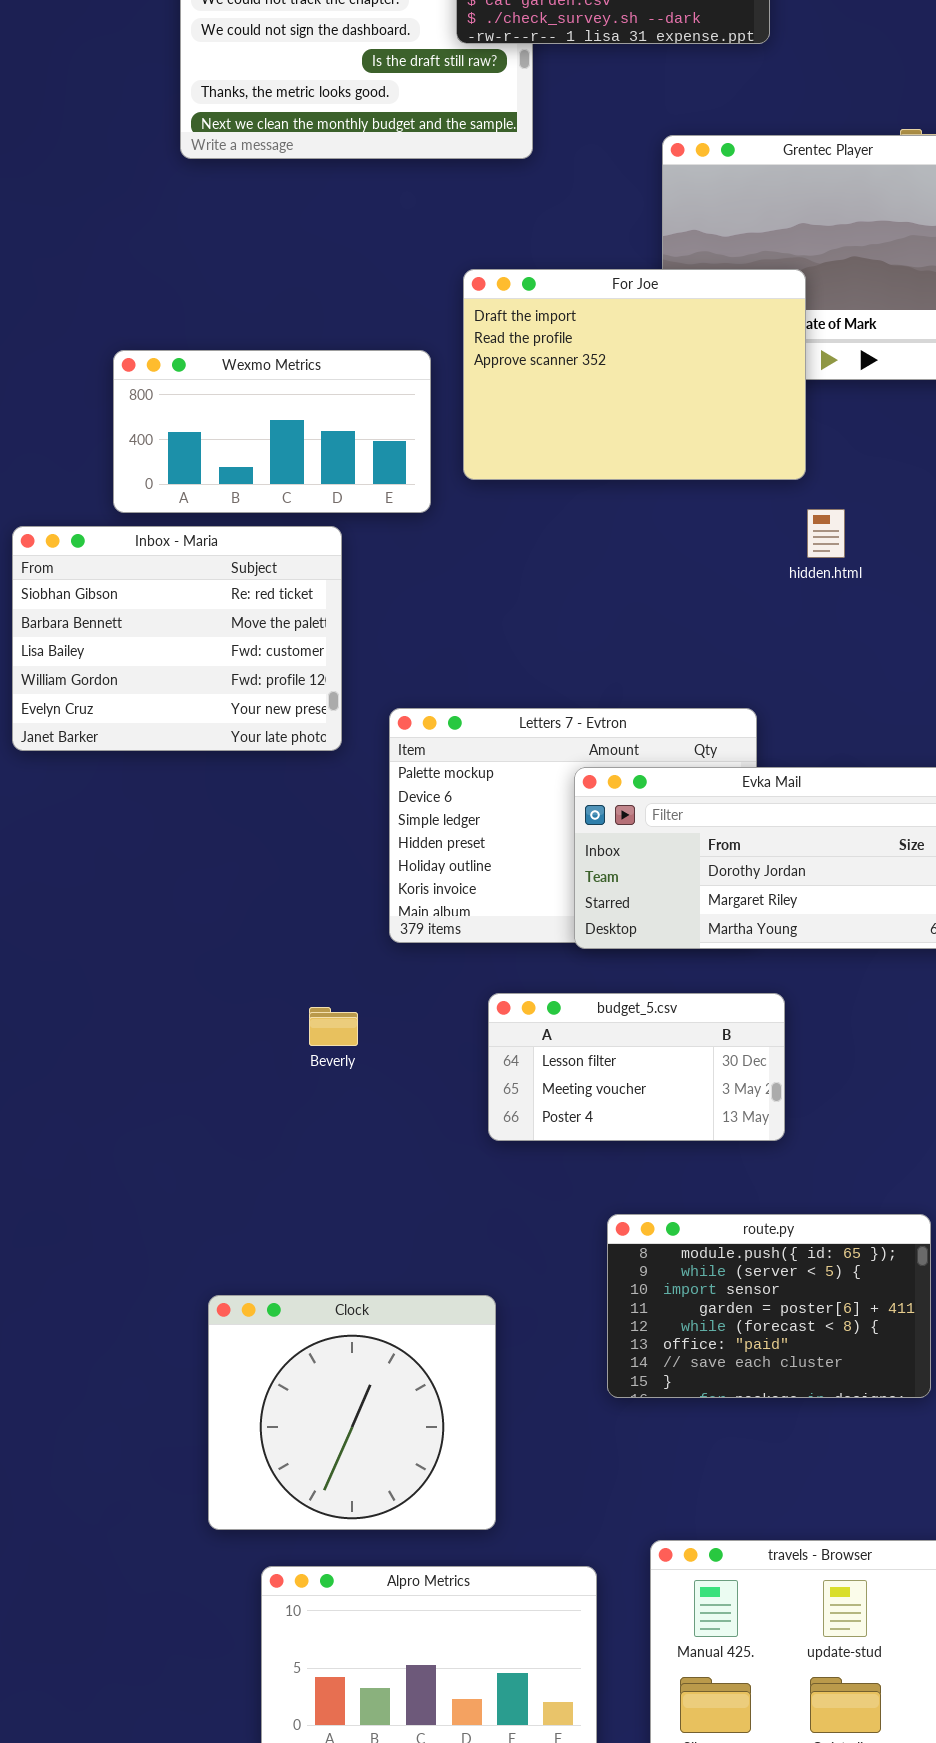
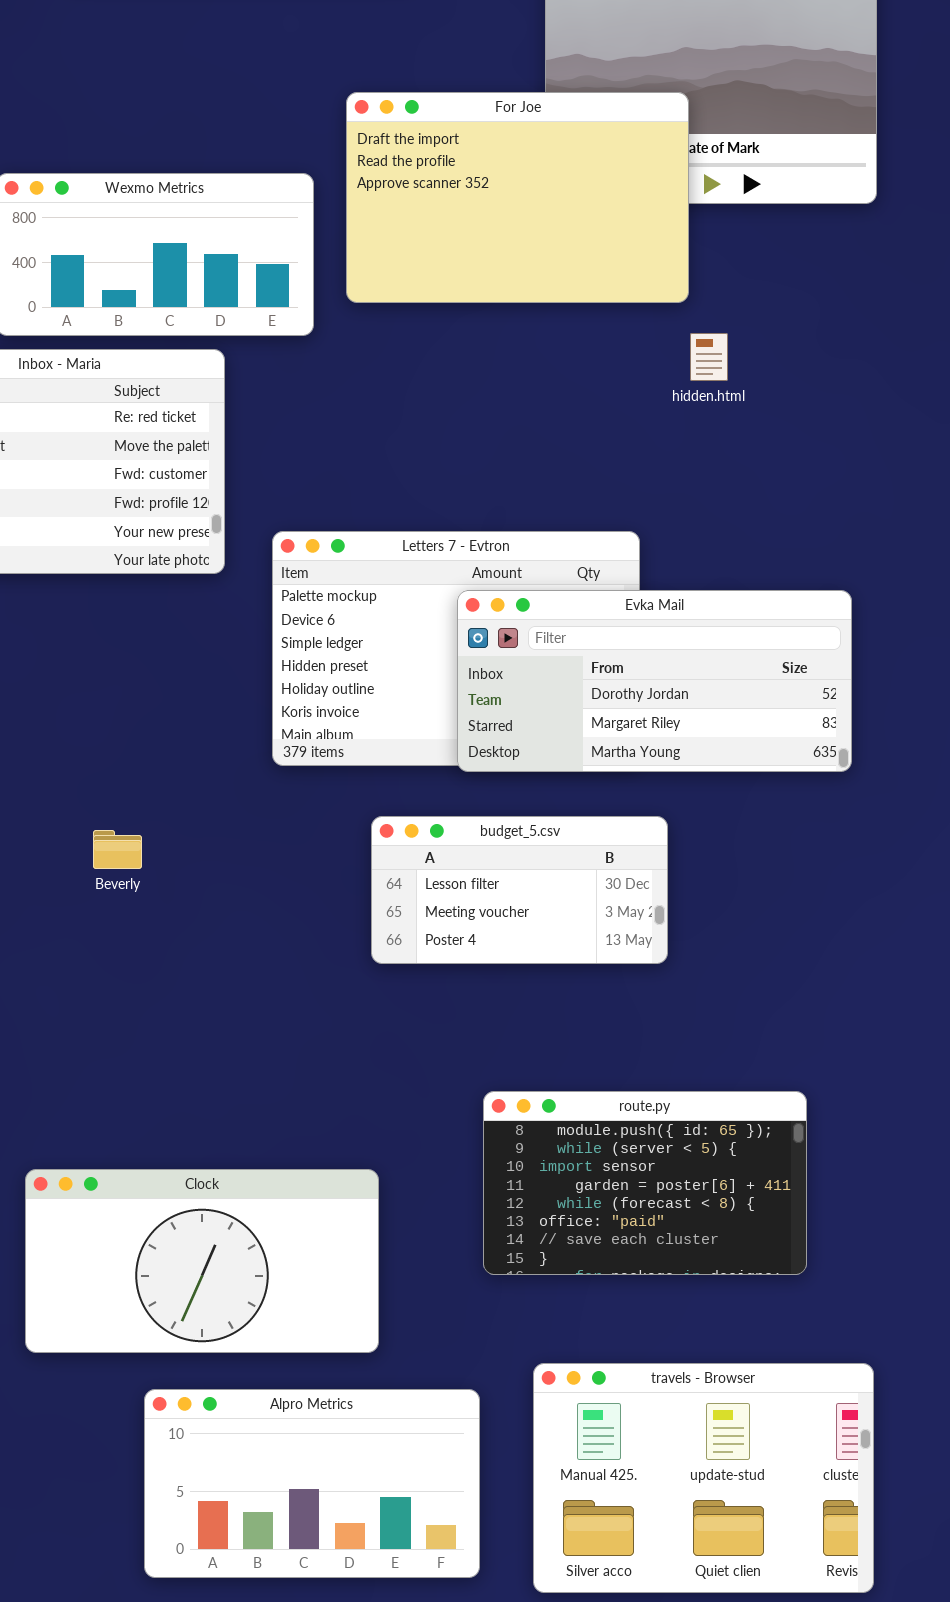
Beverly: [309,1007,358,1046] -> [93,830,142,869], moved
route.py: [607,1214,931,1398] -> [483,1091,807,1275], moved
Clock: [208,1295,496,1530] -> [25,1169,379,1353], resized

